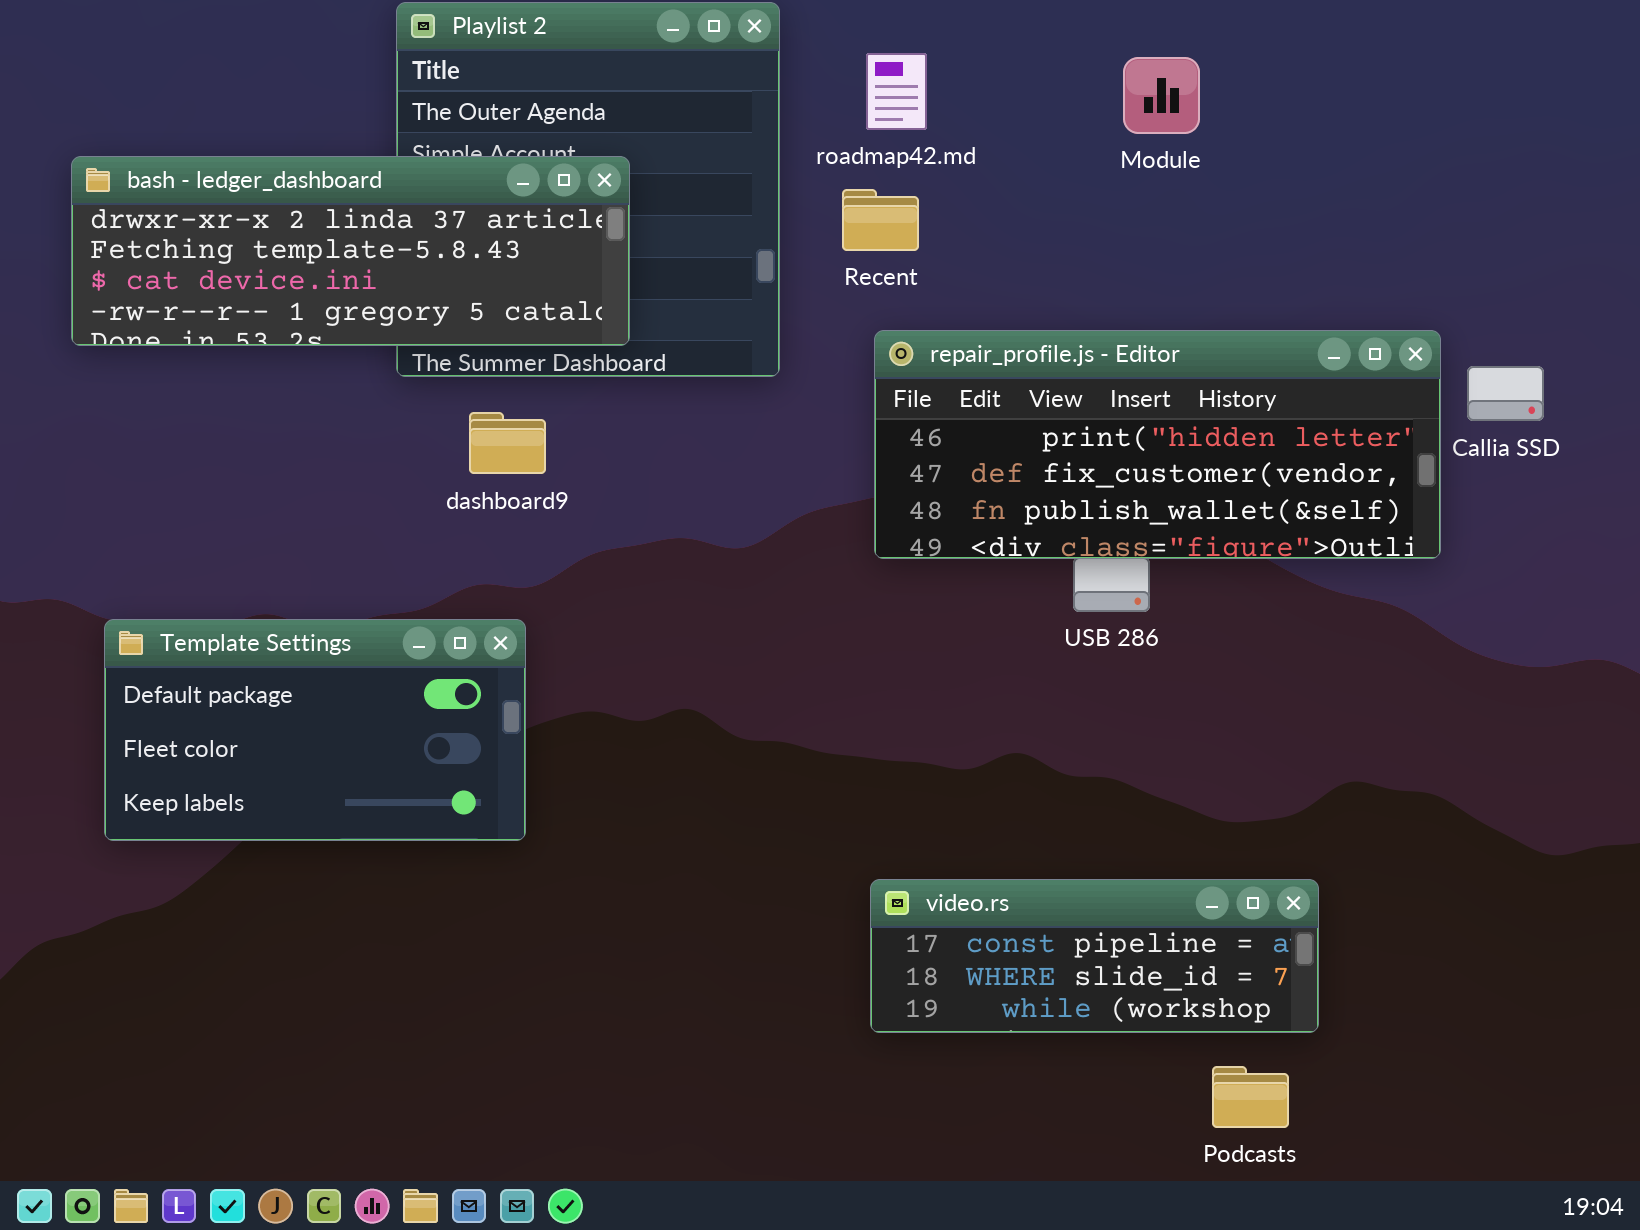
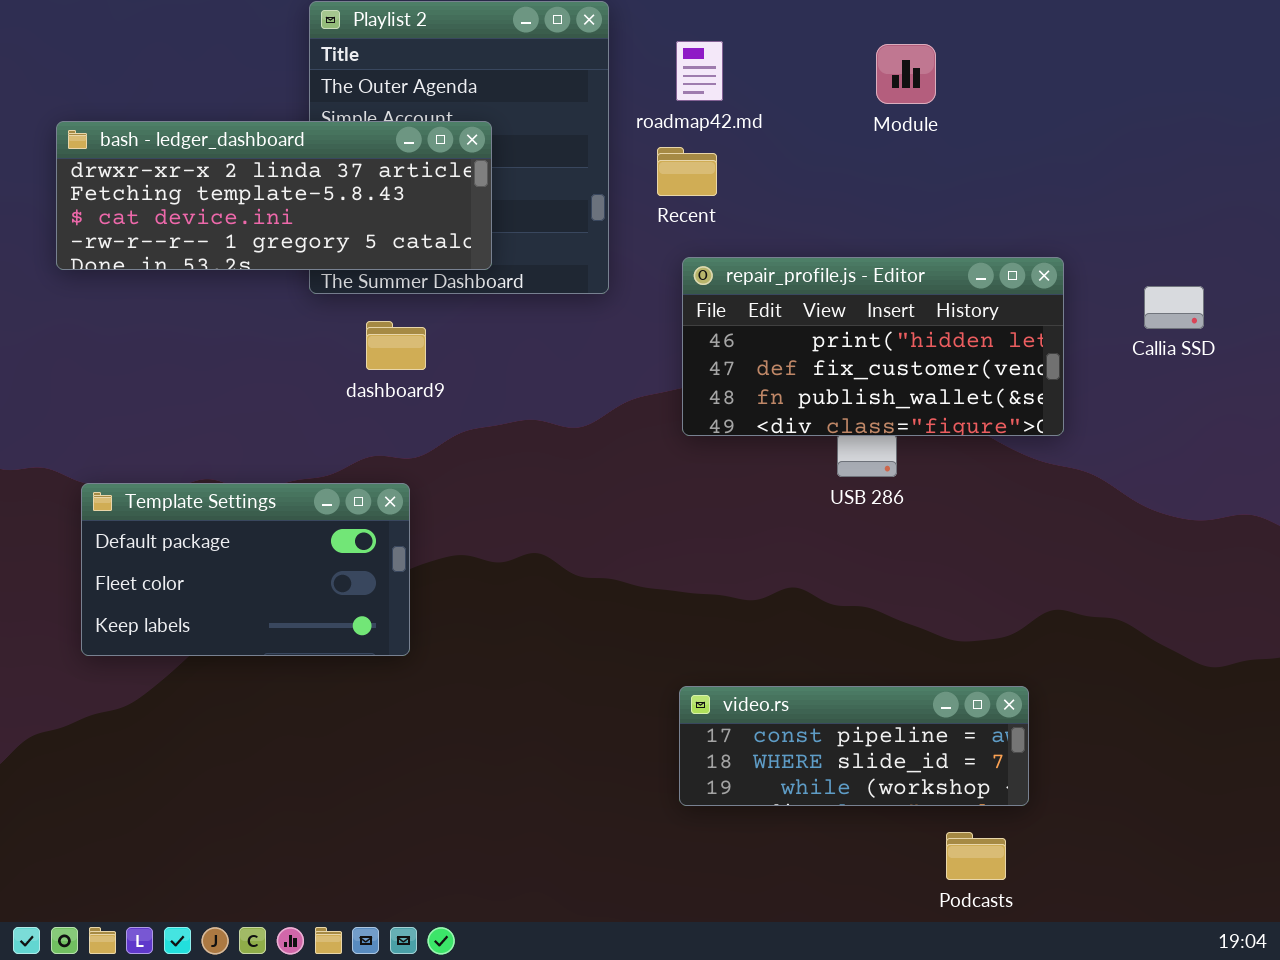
repair_profile.js - Editor: [874,330,1441,559] -> [682,257,1064,436], resized

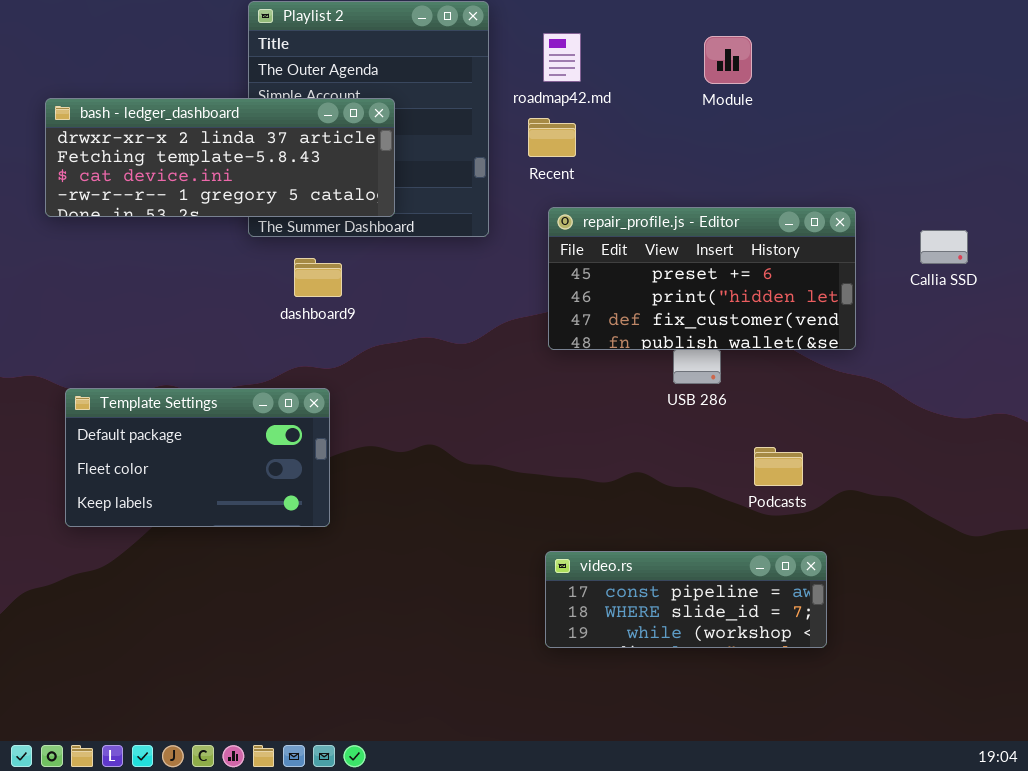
repair_profile.js - Editor: [682,257,1064,436] -> [548,207,856,350], scrolled up 1 row
Podcasts: [946,832,1006,880] -> [754,447,803,486], moved

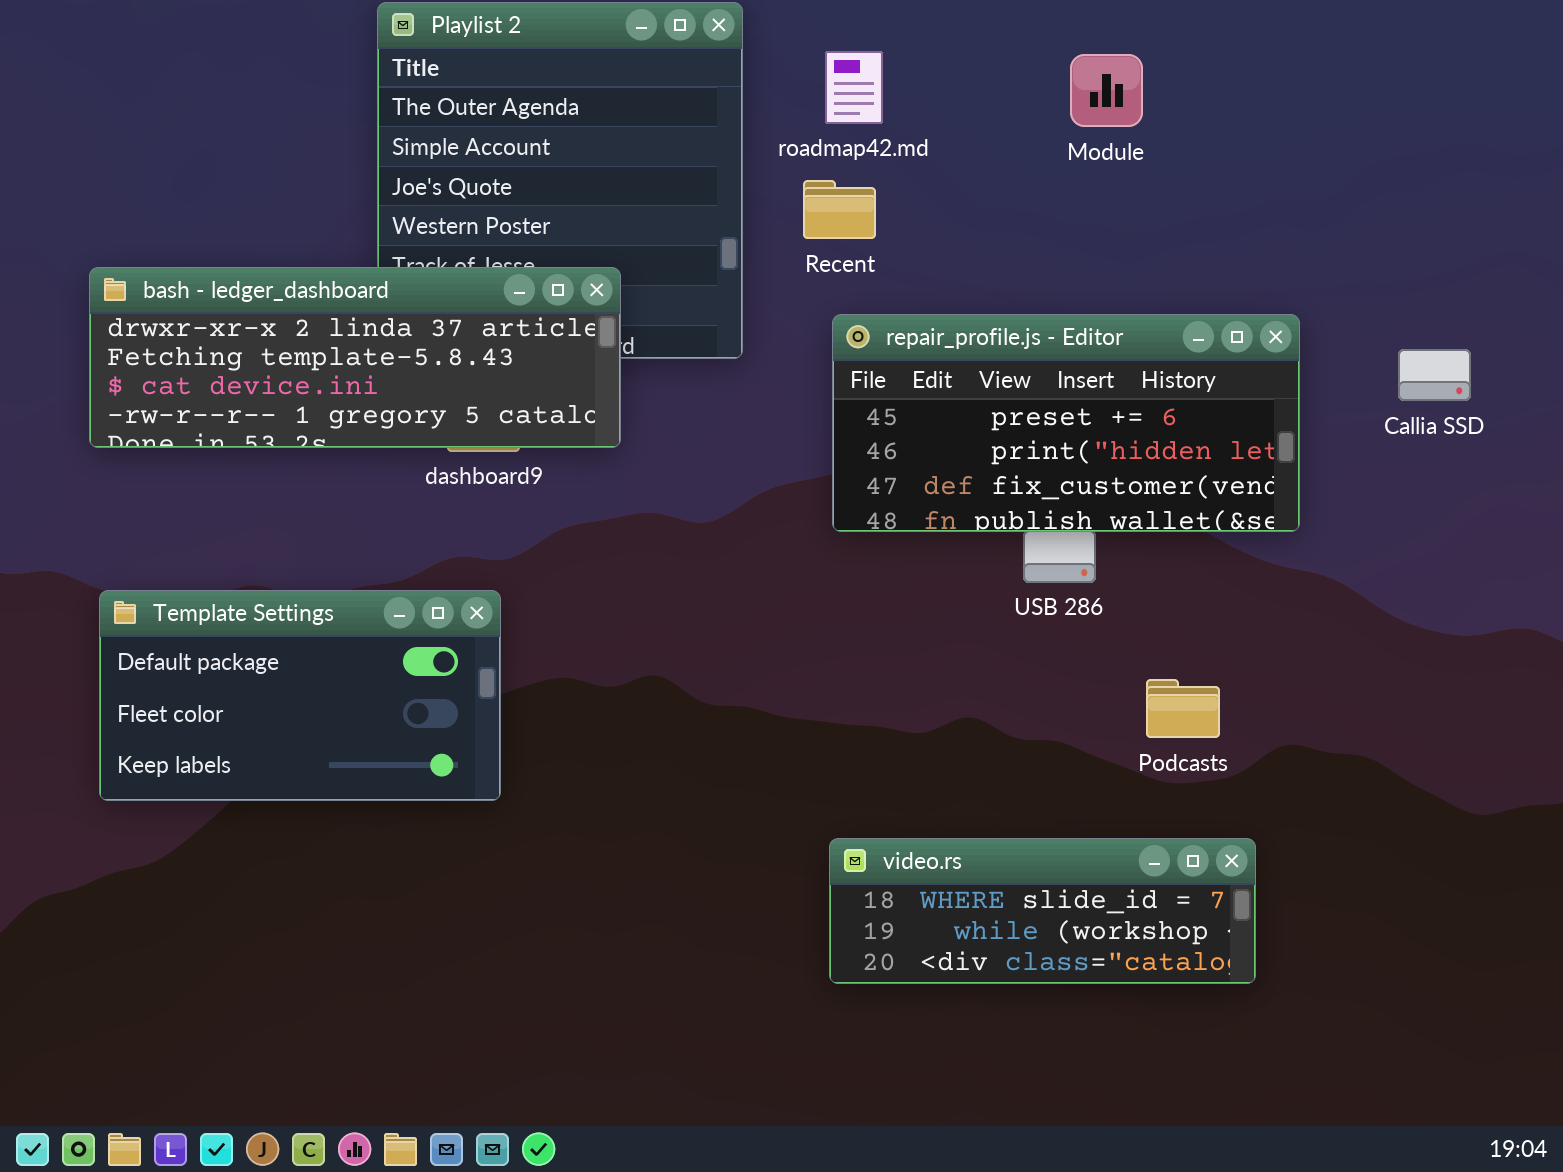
bash - ledger_dashboard: [45,98,395,217] -> [89,267,621,448], moved
video.rs: [545,551,827,648] -> [829,838,1256,984], scrolled down 1 row

